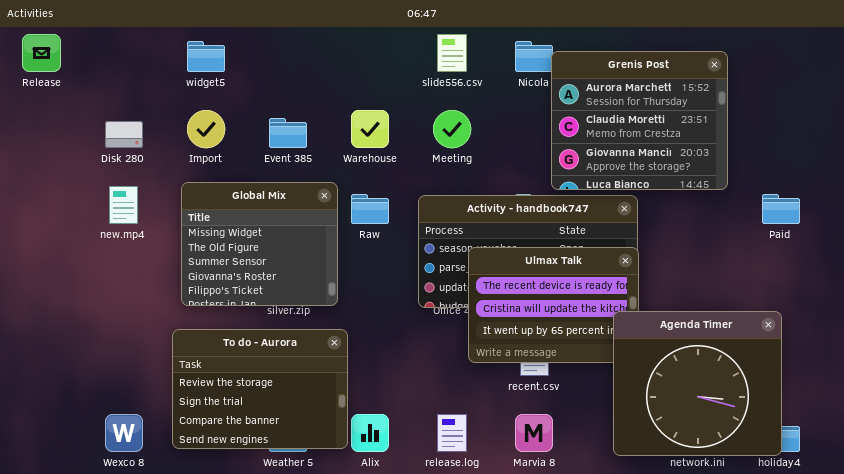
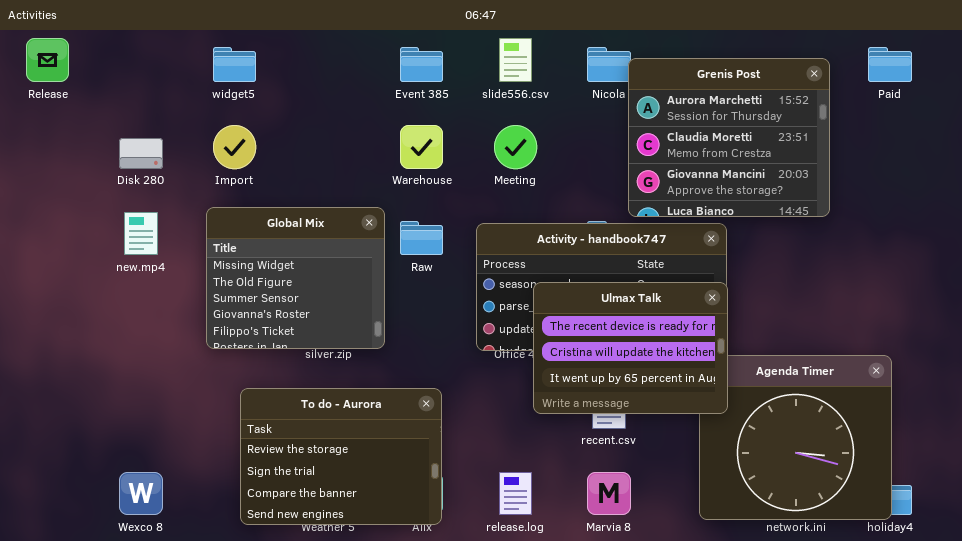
Event 385: [269,118,307,148] -> [400,47,443,82], moved
Paid: [762,194,800,224] -> [868,47,912,82], moved
Ulmax Talk: [468,247,639,363] -> [533,282,728,414], raised
To do - Aurora: [172,329,348,449] -> [240,388,442,525], moved

